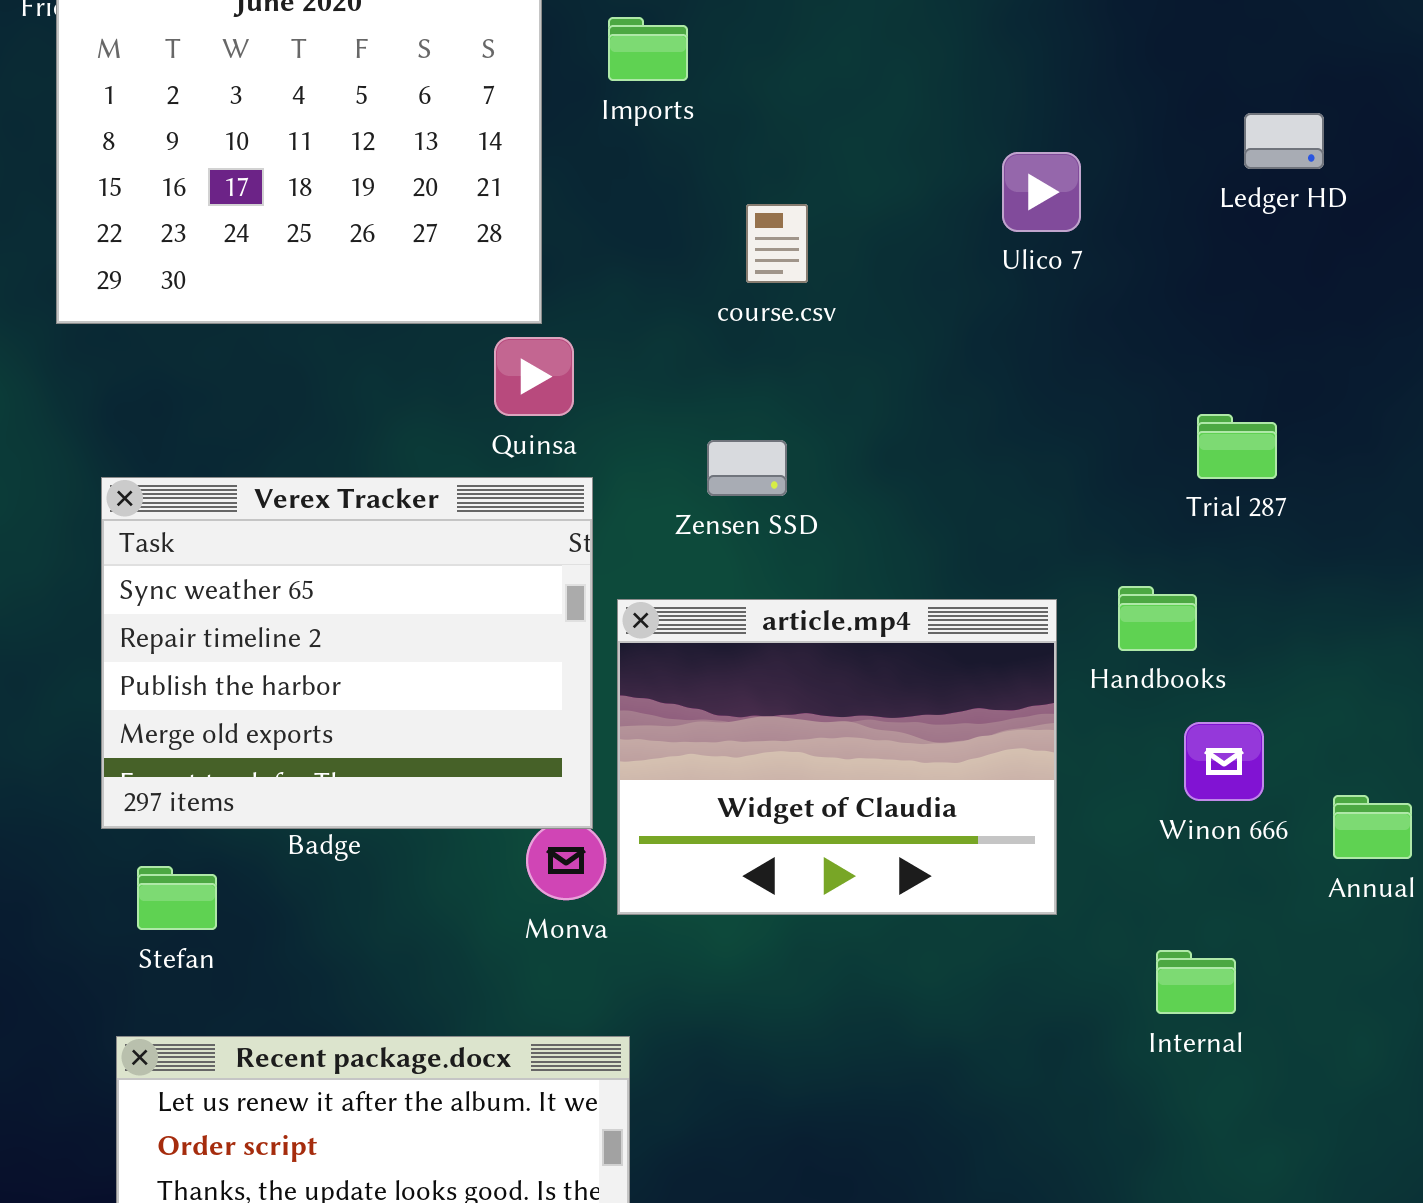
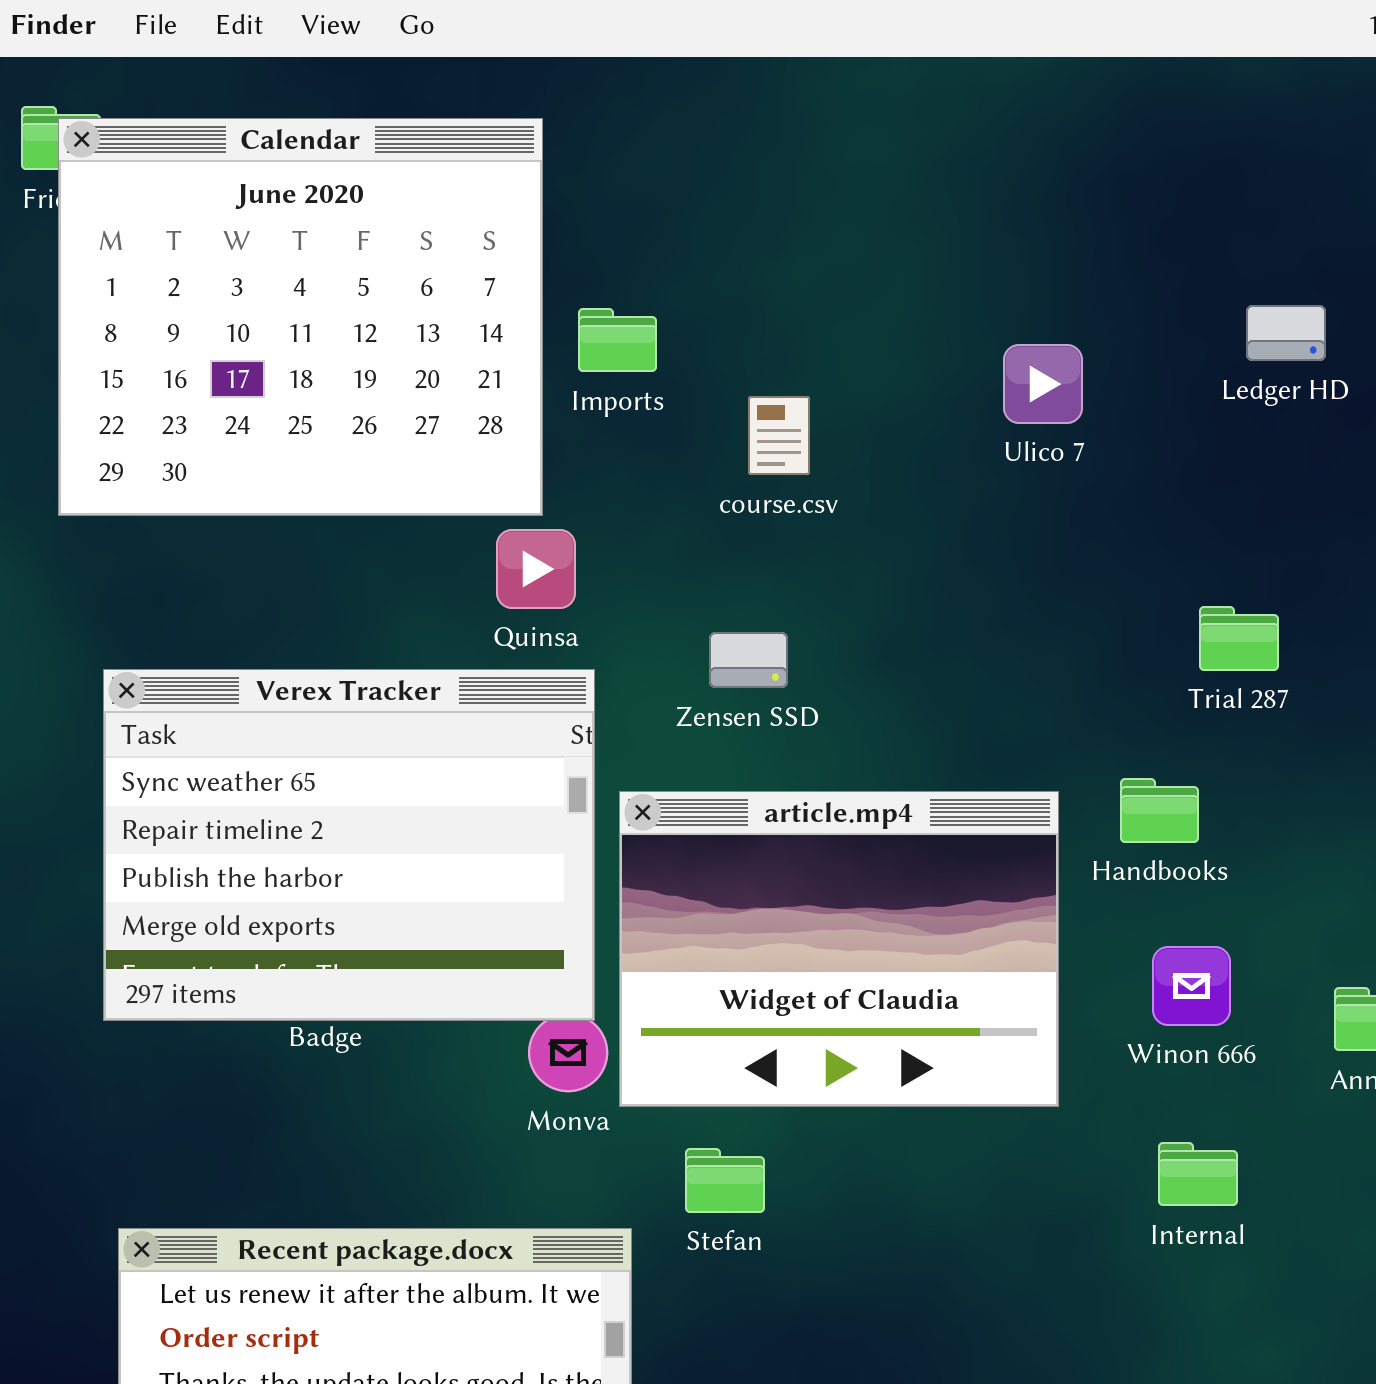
Imports: [608,17,688,81] -> [578,308,657,372], moved
Winon 666: [1184,722,1264,801] -> [1152,946,1231,1026], moved
Stefan: [137,866,217,930] -> [685,1148,765,1213], moved

